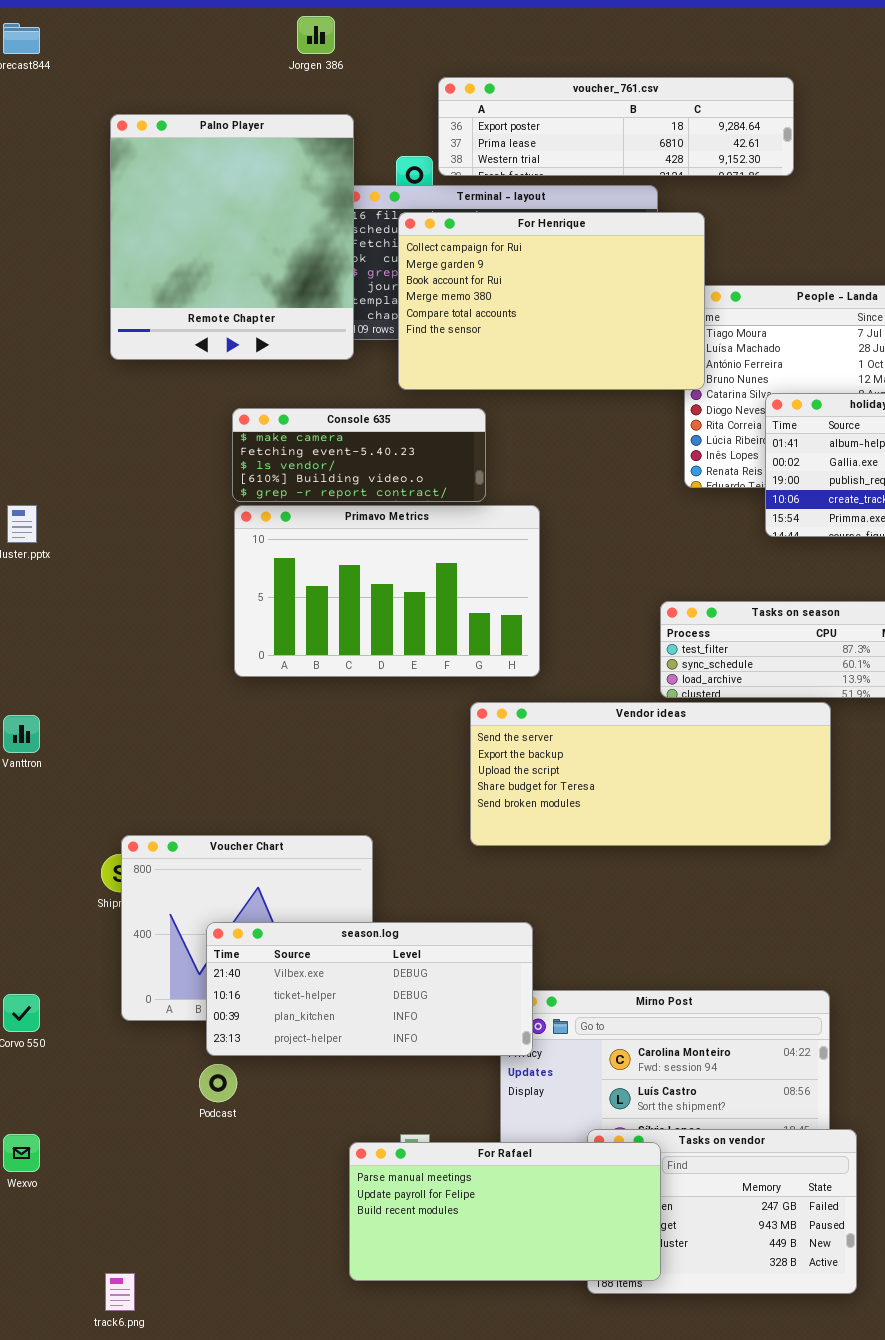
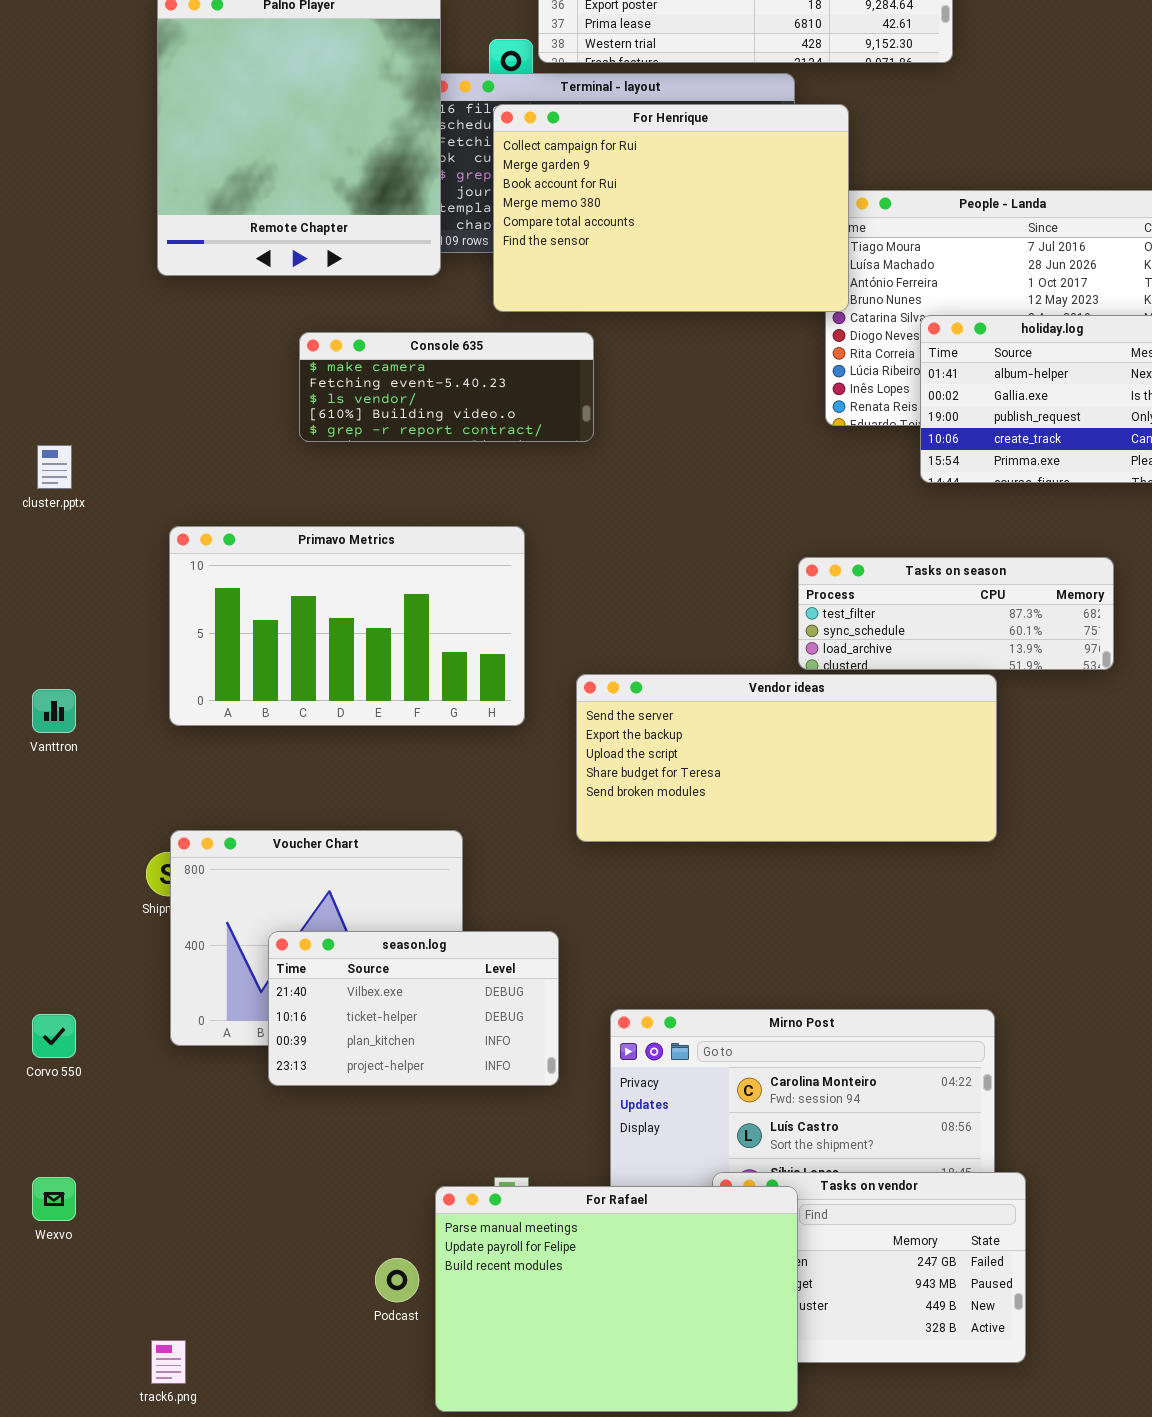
Primavo Metrics: [234,505,540,677] -> [169,526,525,726], moved
season.log: [206,922,533,1056] -> [268,931,559,1086], resized
Podcast: [199,1064,237,1102] -> [375,1258,419,1302], moved
For Rafael: [349,1142,661,1281] -> [435,1186,798,1412], resized

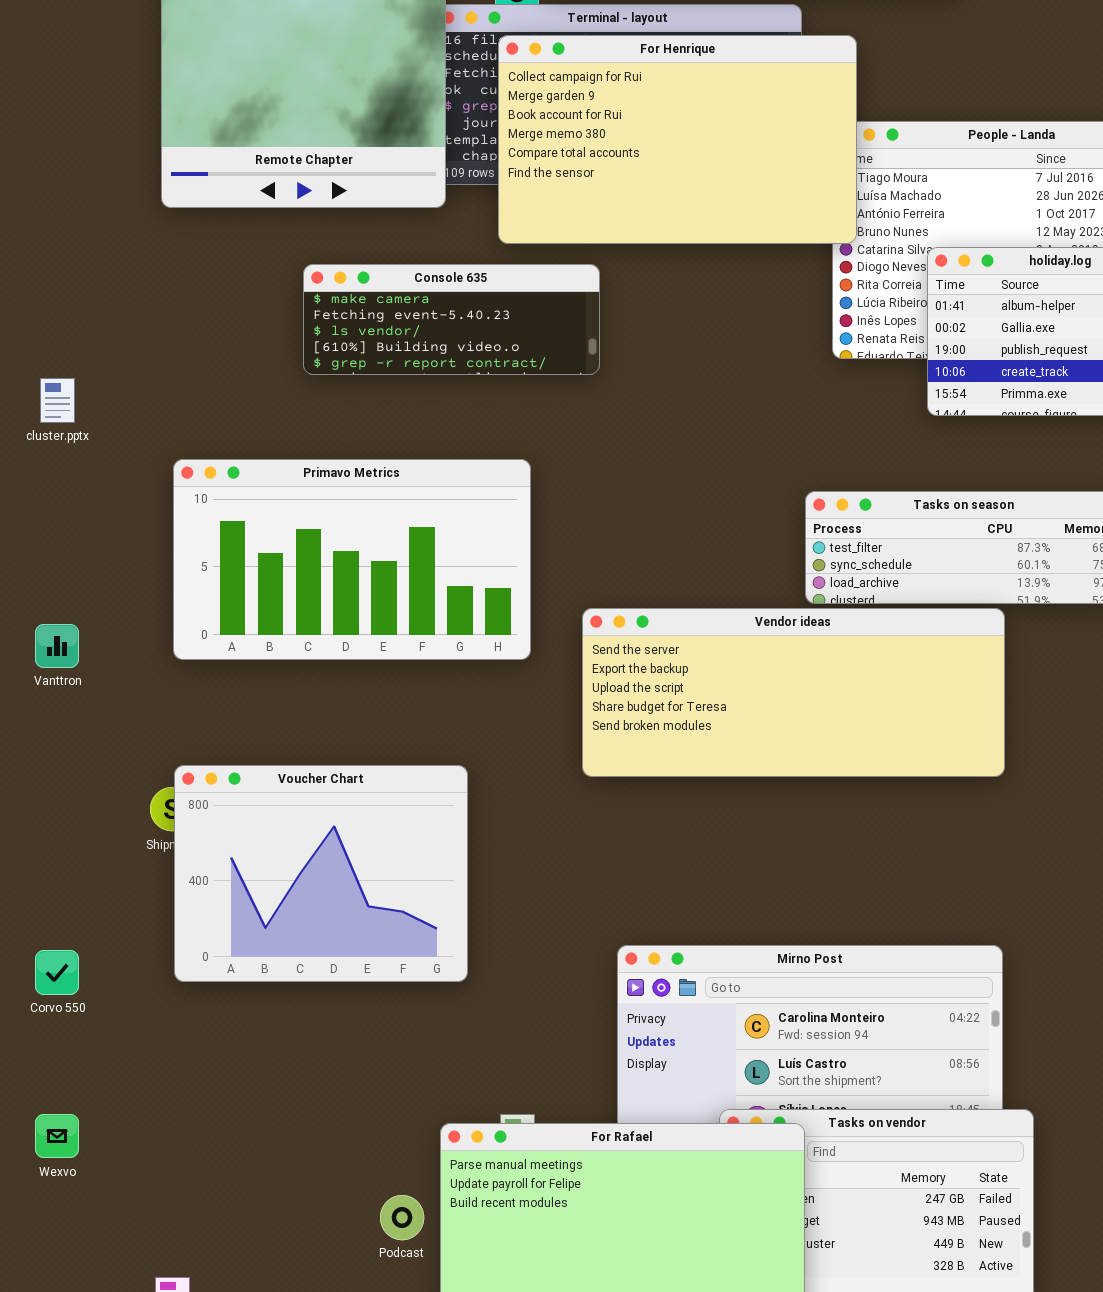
season.log: [268,931,559,1086] -> none, closed

